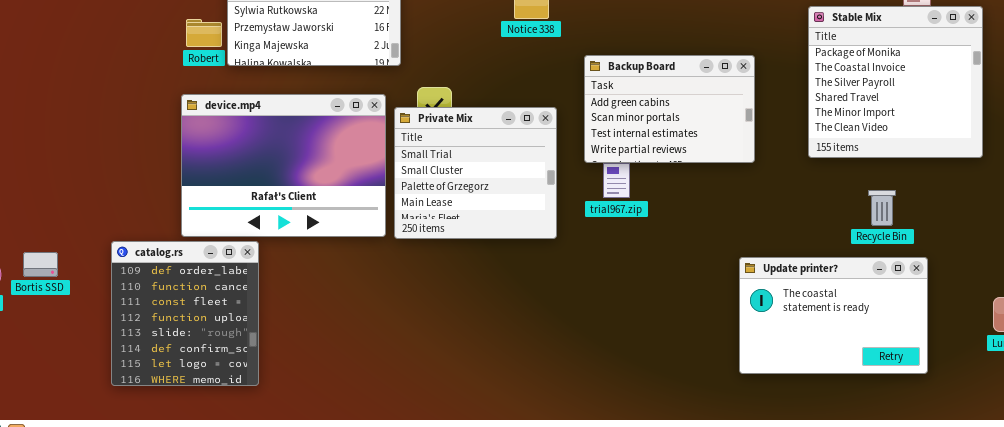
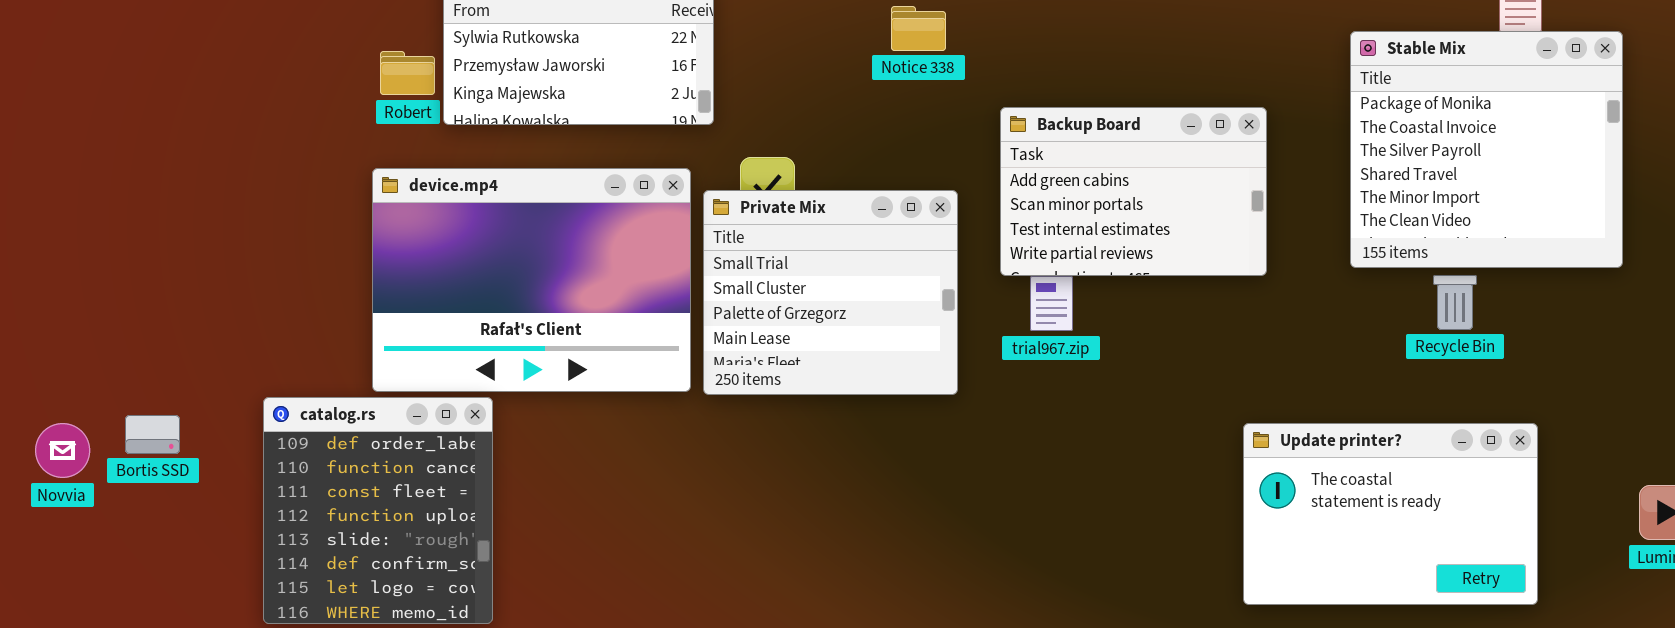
Recycle Bin: [868,190,896,226] -> [1433,275,1477,330], moved

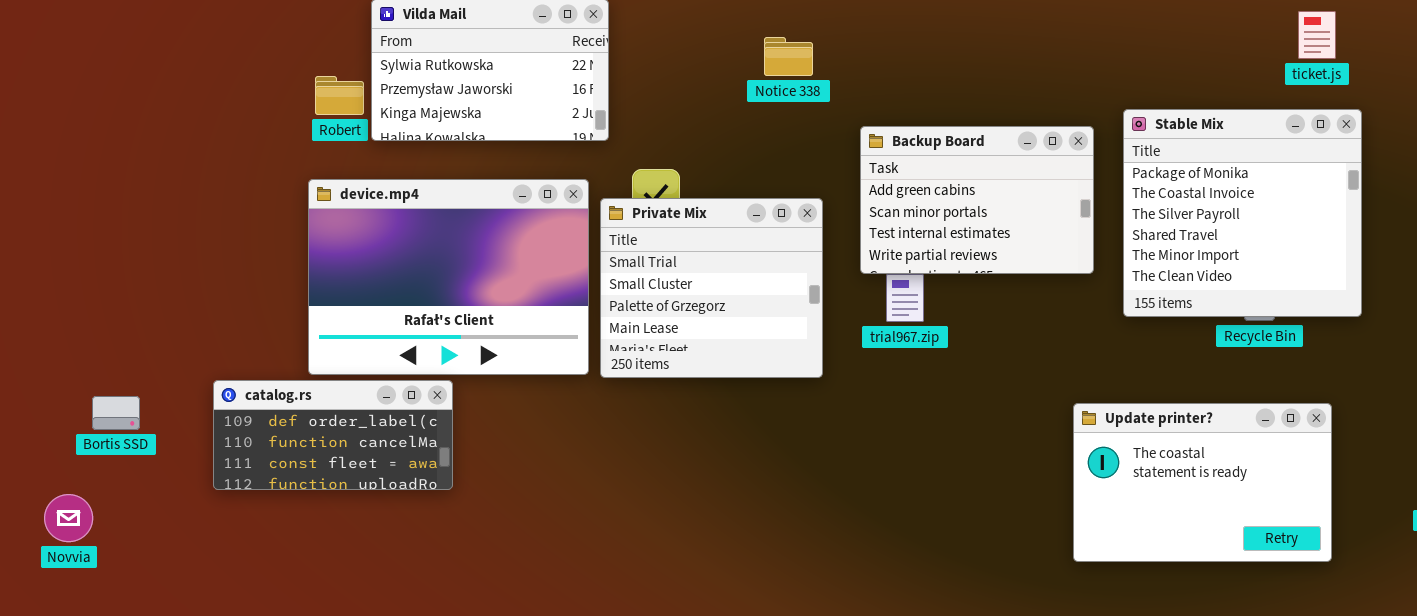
Stable Mix: [1350,31,1623,268] -> [1123,109,1362,317], moved
catalog.rs: [263,397,493,624] -> [213,380,453,490], resized
Novvia: [35,423,90,478] -> [44,494,93,542], moved

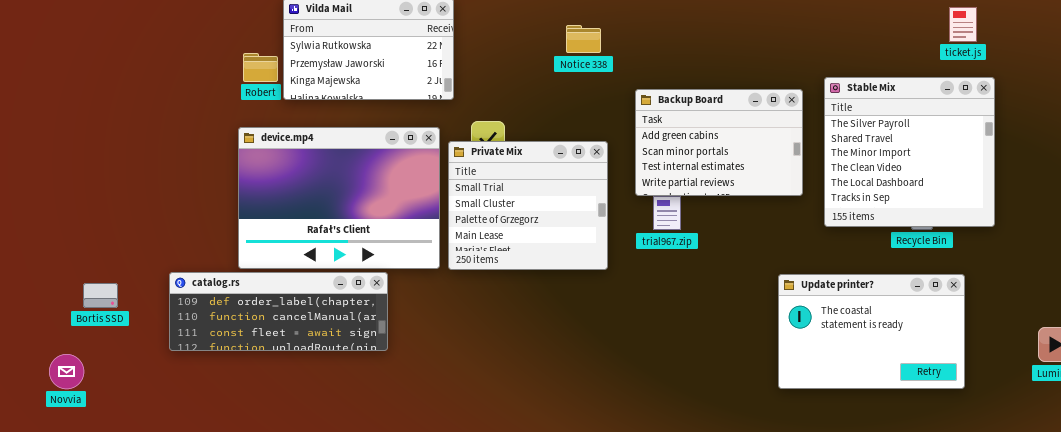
Stable Mix: [1123,109,1362,317] -> [824,77,995,227], scrolled down 2 rows
catalog.rs: [213,380,453,490] -> [169,272,388,351], resized
Update printer?: [1073,403,1332,562] -> [778,274,965,389], moved

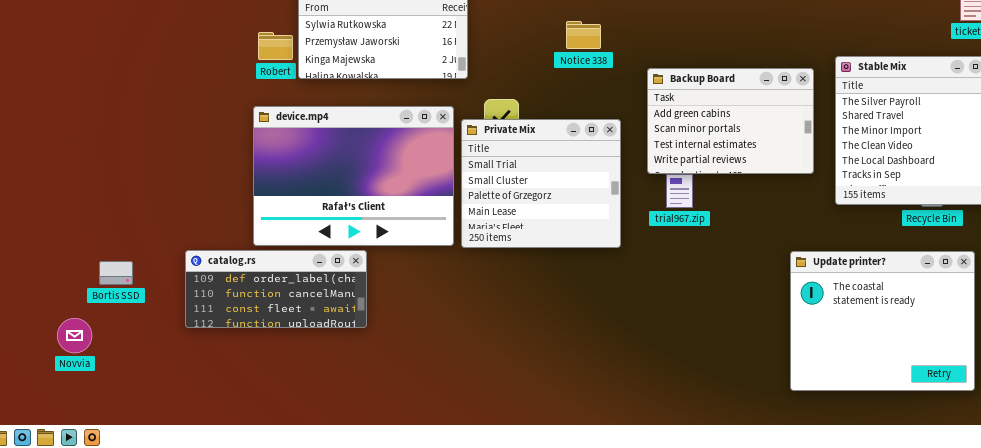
Notice 338: [566,25,601,53] -> [566,21,601,49], moved
catalog.rs: [169,272,388,351] -> [185,250,367,328], resized
Update printer?: [778,274,965,389] -> [790,251,975,391], resized
Novvia: [49,354,84,389] -> [57,318,92,353], moved

